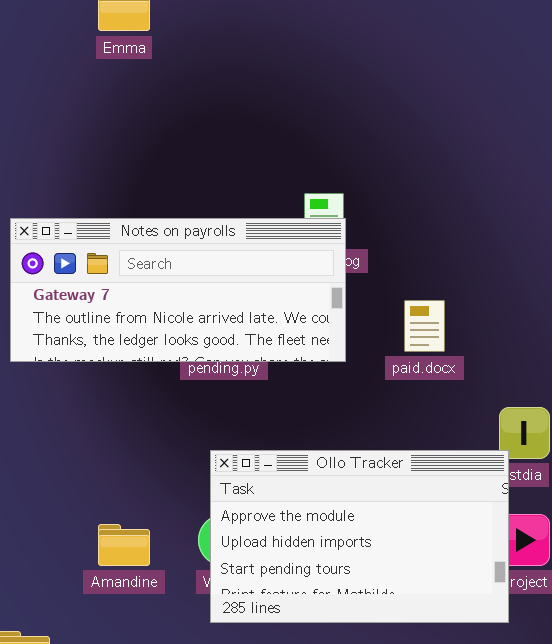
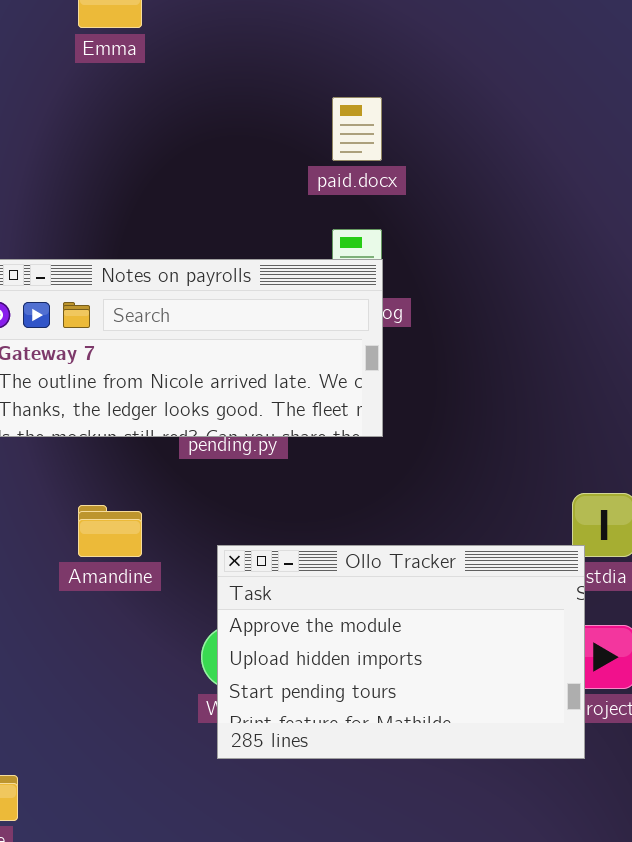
paid.docx: [404,300,445,352] -> [332,97,382,161], moved
Amandine: [98,524,150,566] -> [78,505,142,557], moved

